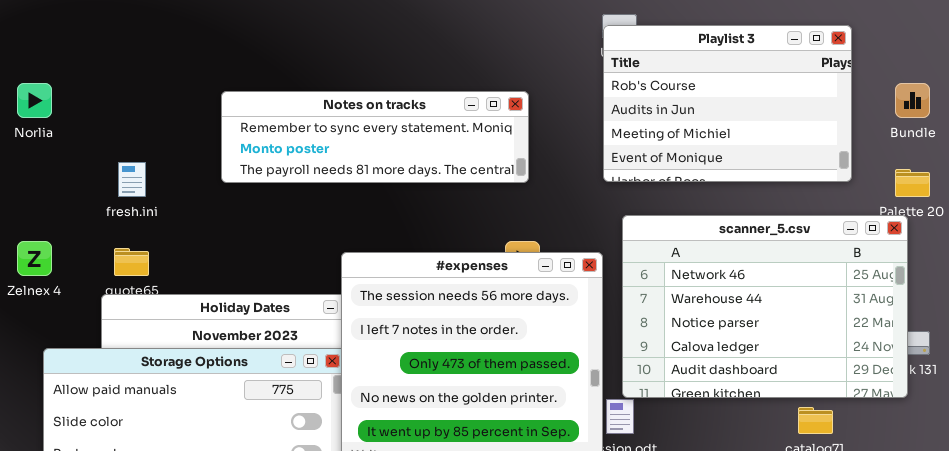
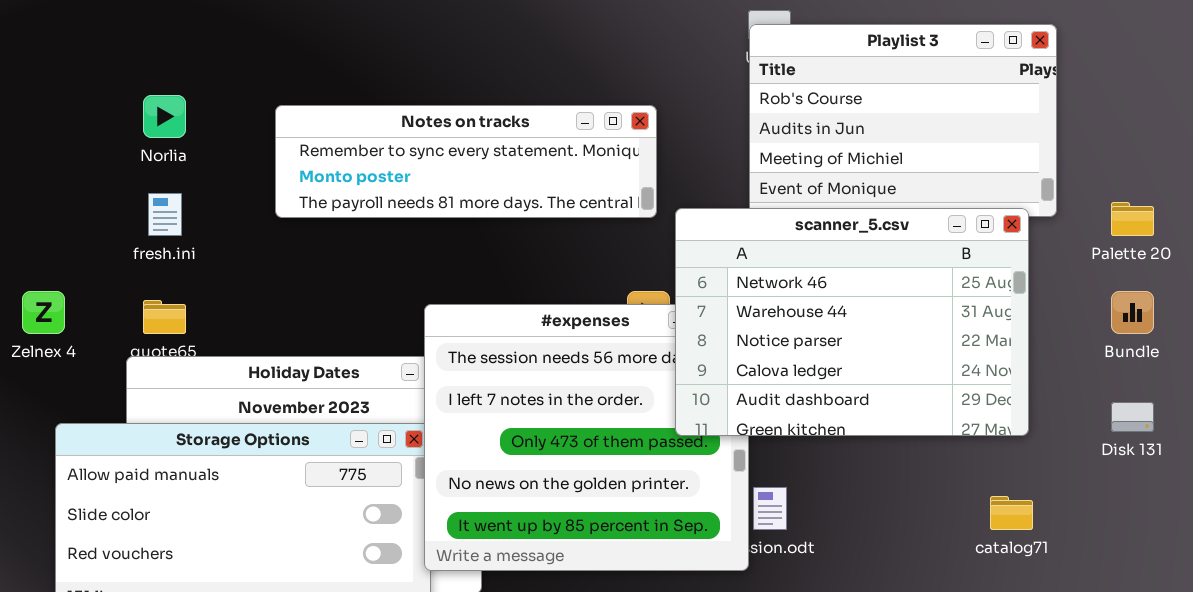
Norlia: [17,83,52,118] -> [143,95,186,138], moved
Bundle: [895,83,930,118] -> [1111,291,1154,334], moved
scanner_5.csv: [622,215,908,398] -> [675,208,1029,436], moved

